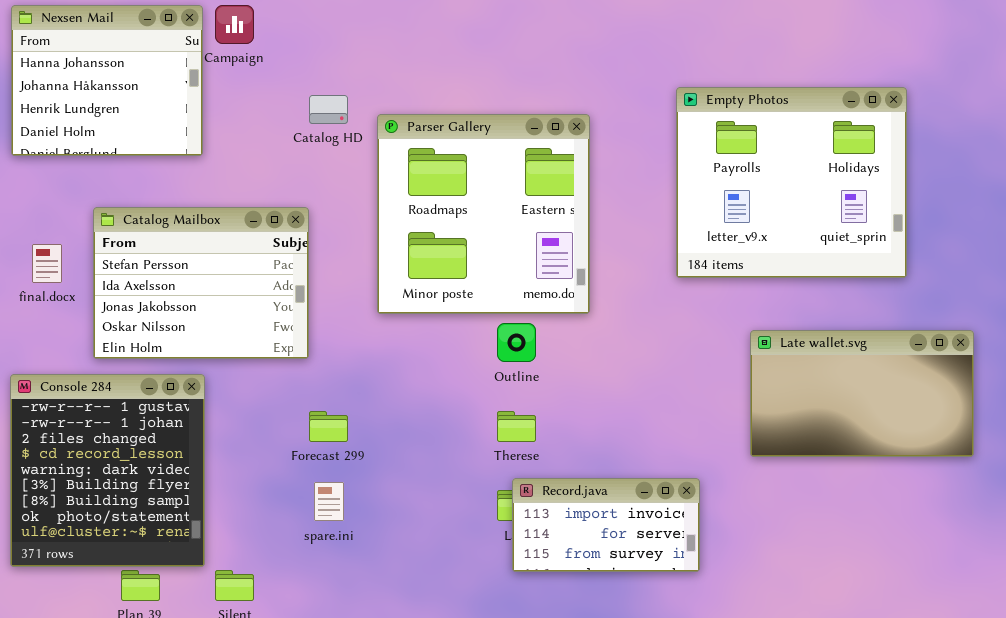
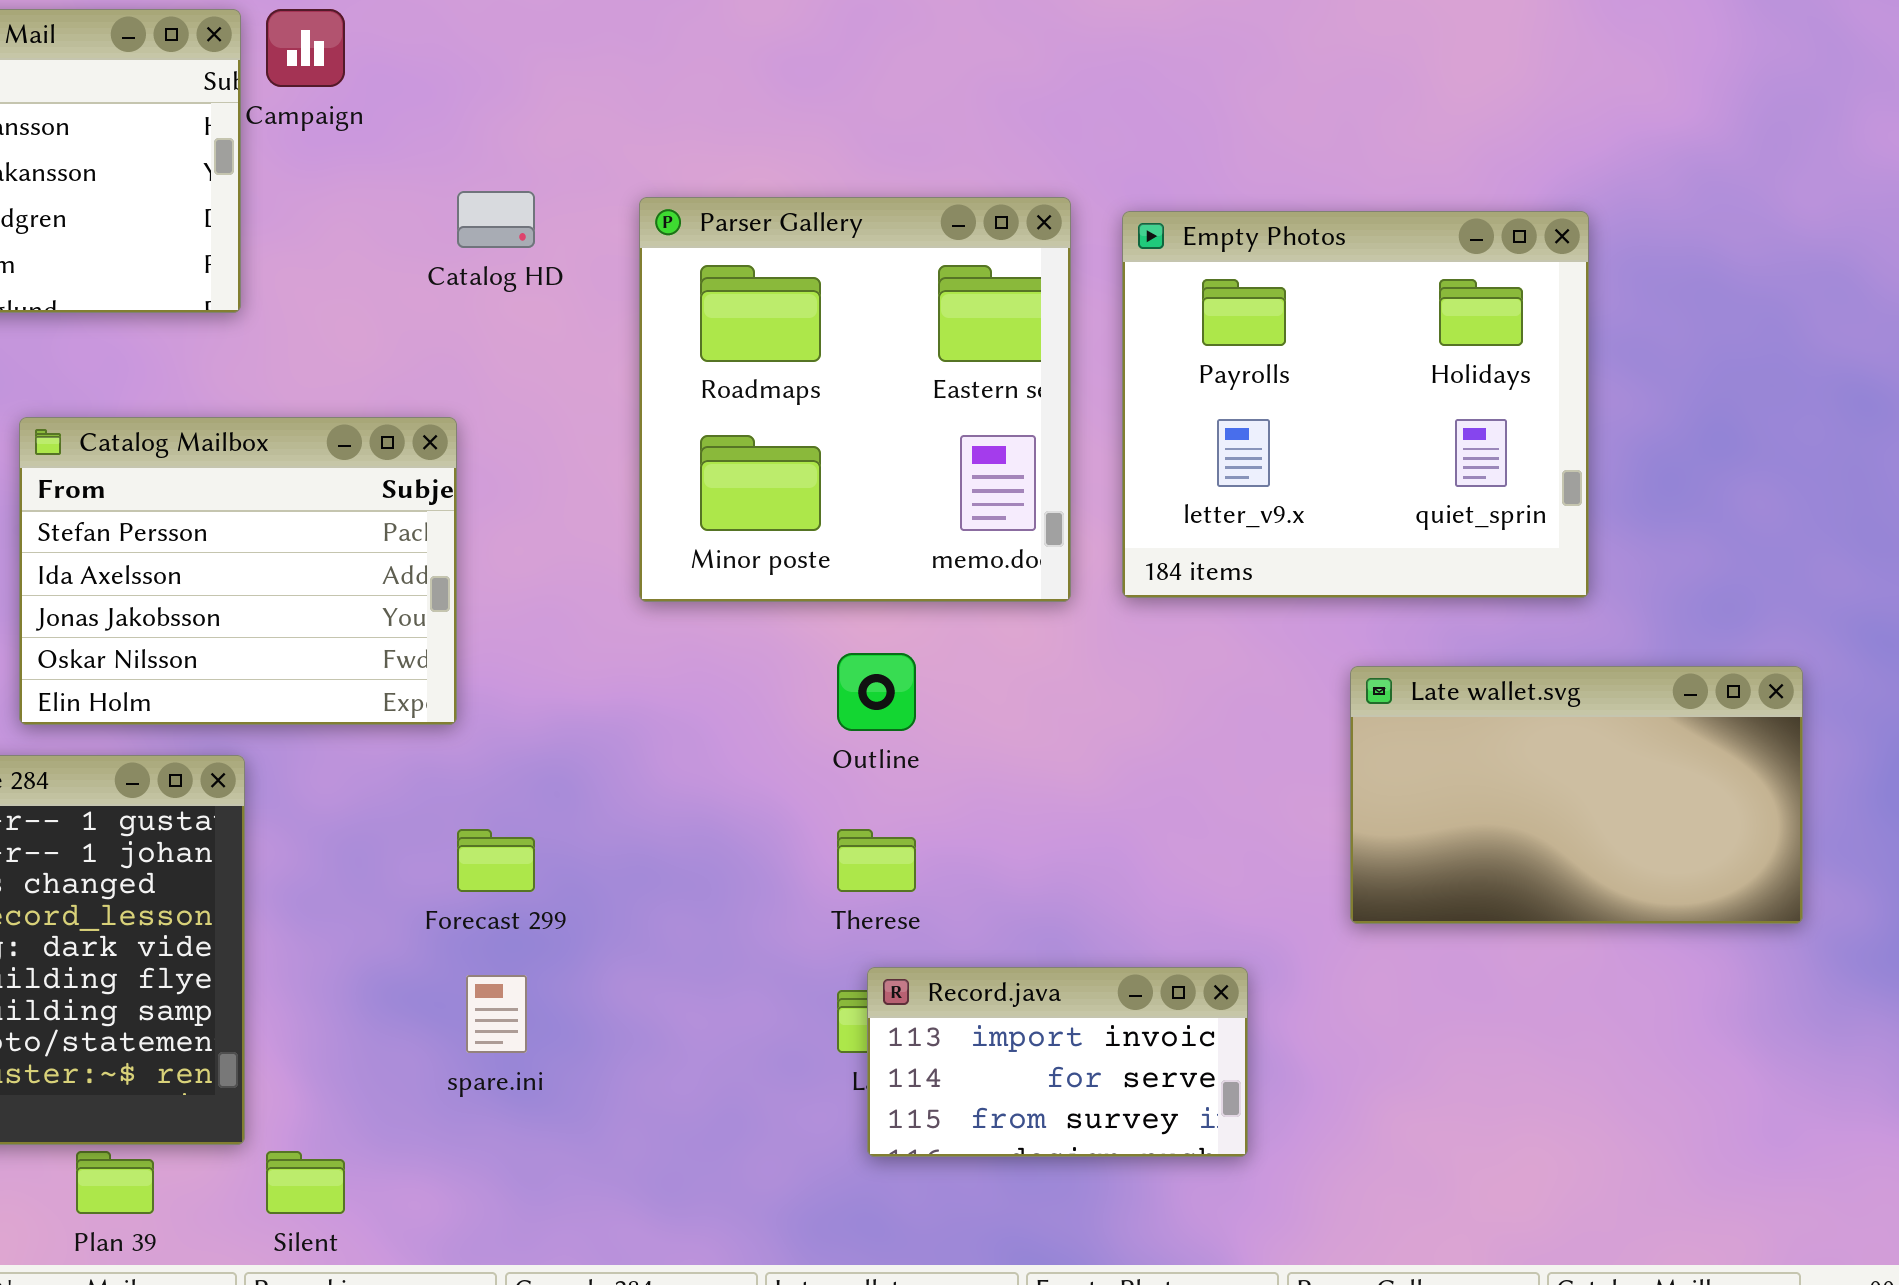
Empty Photos: [676,87,907,278] -> [1122,211,1589,598], moved
Parser Gallery: [377,114,590,314] -> [639,197,1071,602], moved

